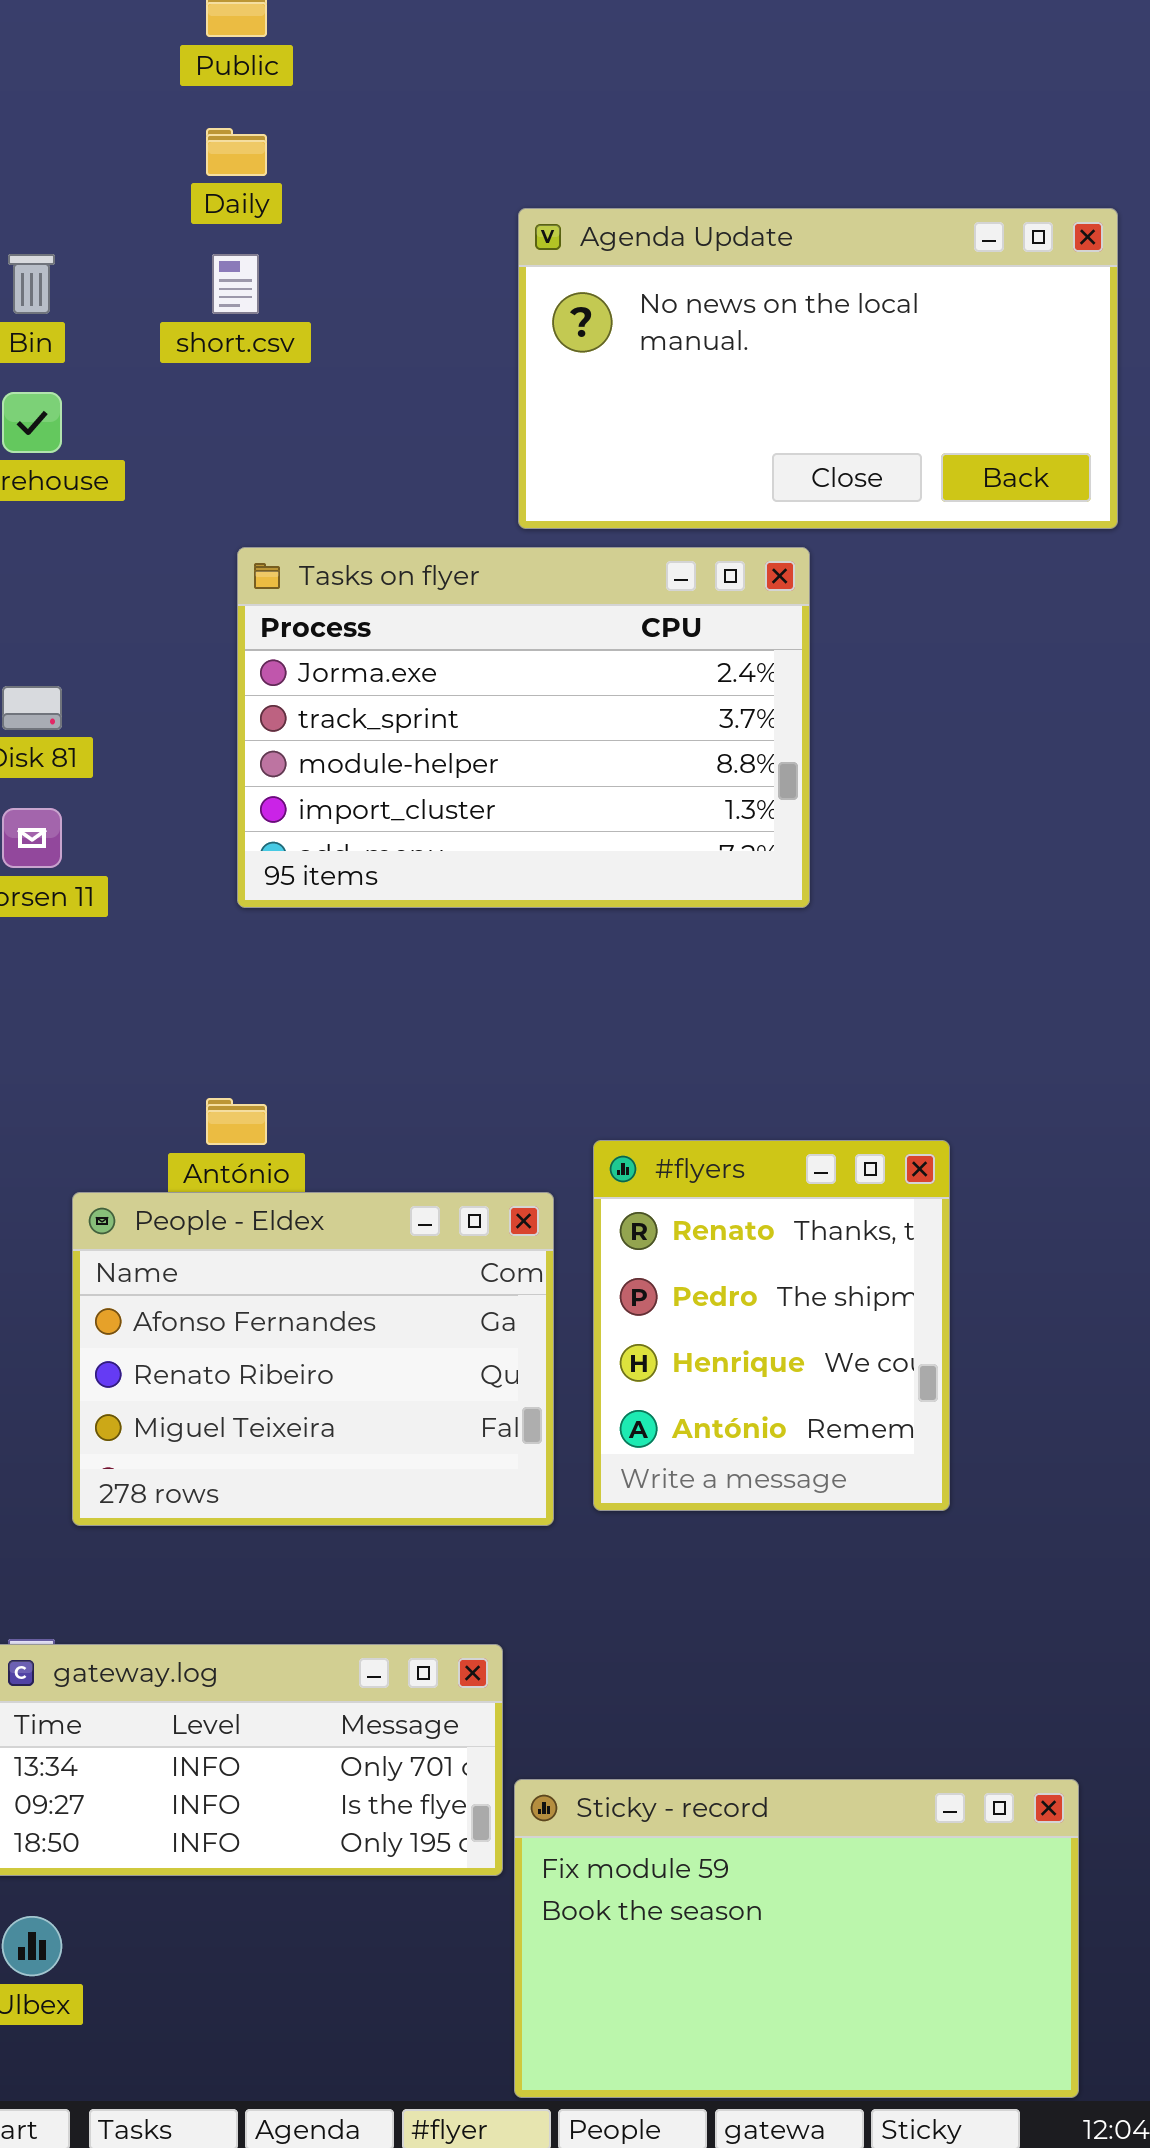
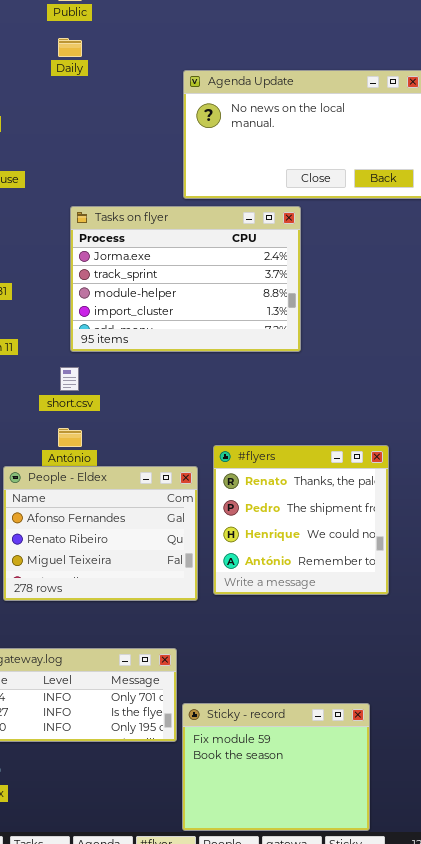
short.csv: [212,254,259,314] -> [60,367,79,391], moved
#flyers: [593,1140,950,1511] -> [213,445,389,595], resized
Sticky - record: [514,1779,1079,2098] -> [182,703,370,831], resized

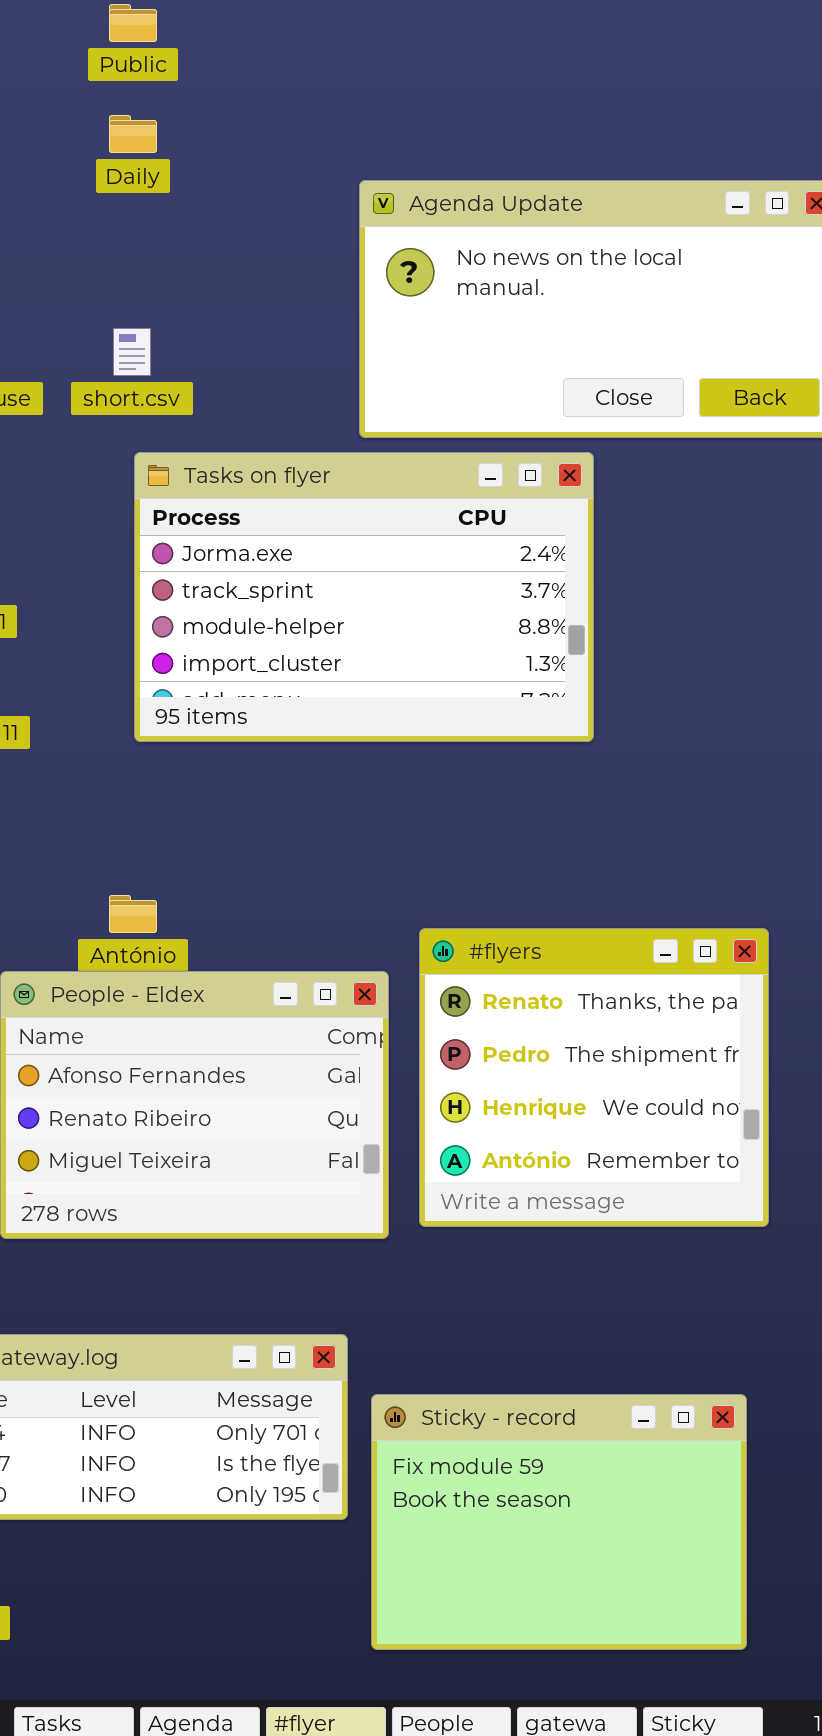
short.csv: [60,367,79,391] -> [113,328,151,376], moved
Sticky - record: [182,703,370,831] -> [371,1394,747,1650], moved

